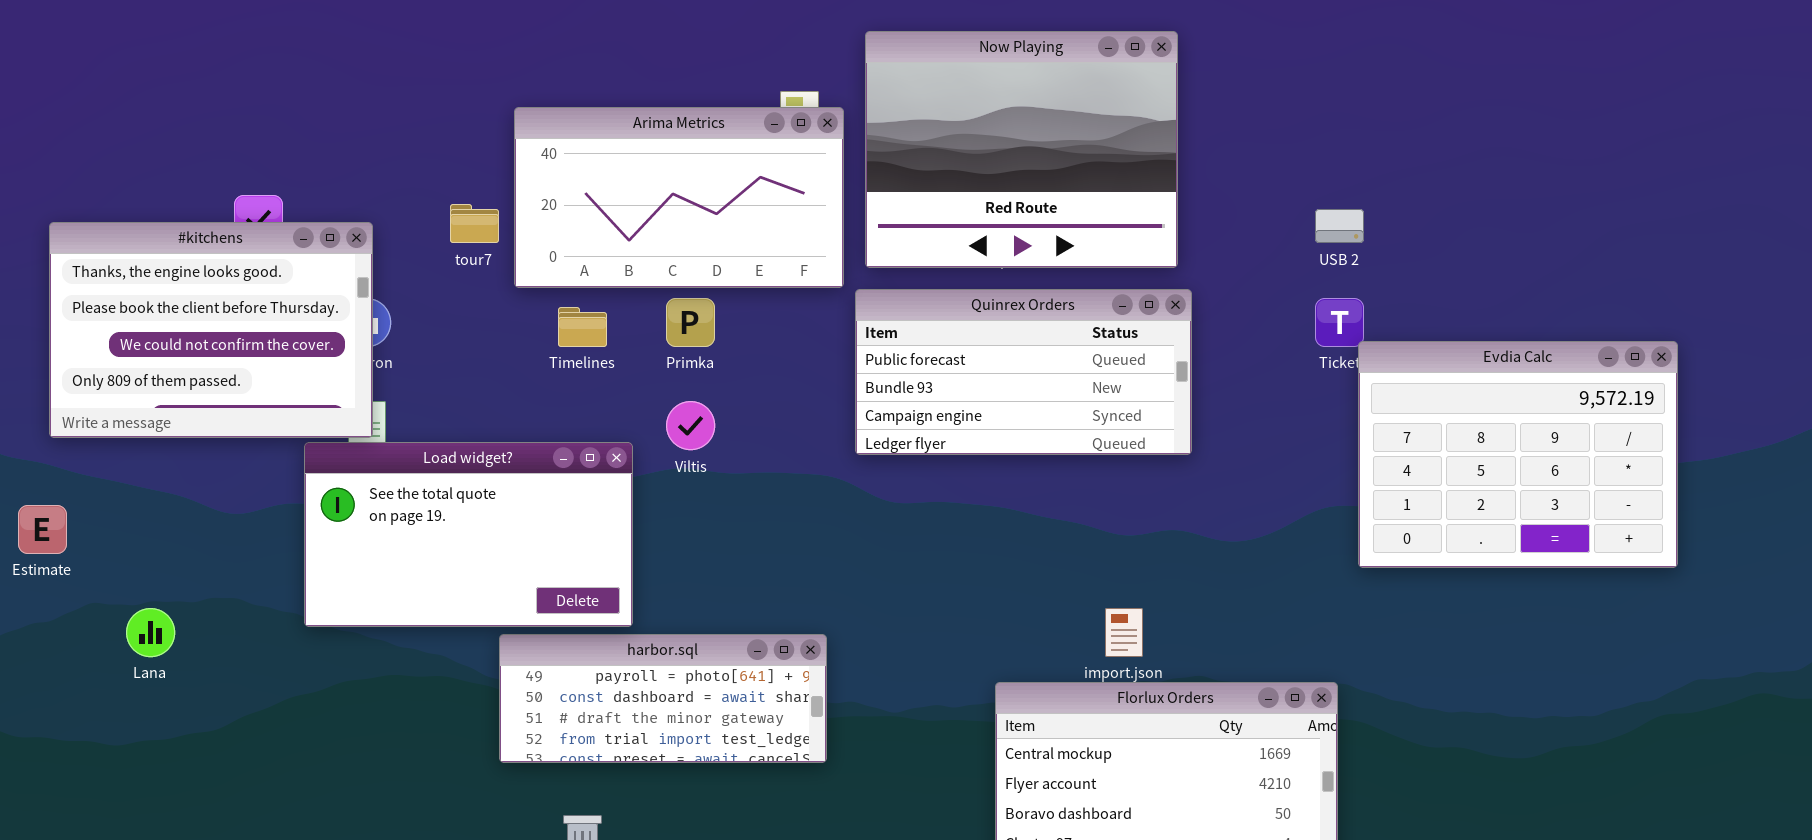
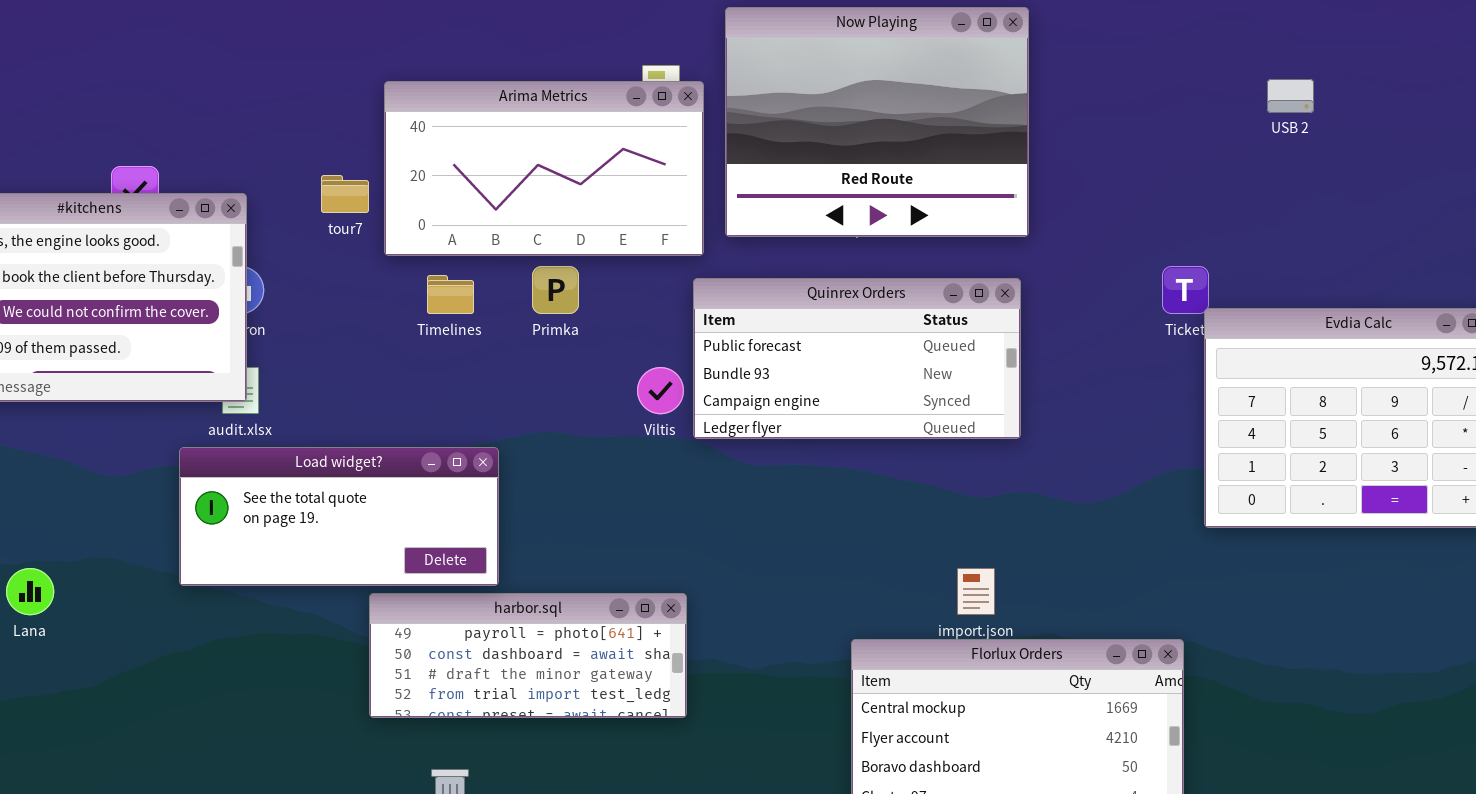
USB 2: [1315,209,1364,243] -> [1267,79,1314,113], moved
Quinrex Orders: [855,289,1192,455] -> [693,278,1021,439], moved
Viltis: [666,401,715,450] -> [637,367,684,414], moved
Load widget?: [304,442,633,627] -> [179,447,499,586], resized

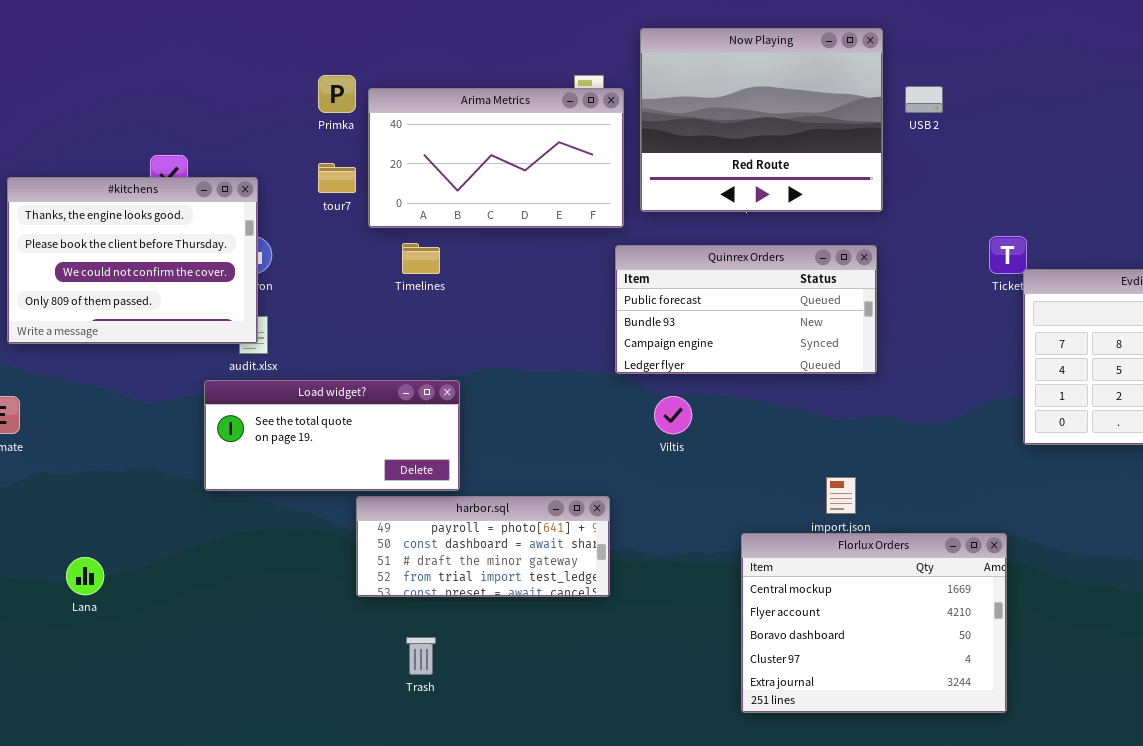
USB 2: [1267,79,1314,113] -> [905,86,943,113], moved
Primka: [532,266,579,314] -> [318,75,356,113], moved
Viltis: [637,367,684,414] -> [654,396,692,434], moved
Lana: [6,568,54,615] -> [66,557,104,595], moved

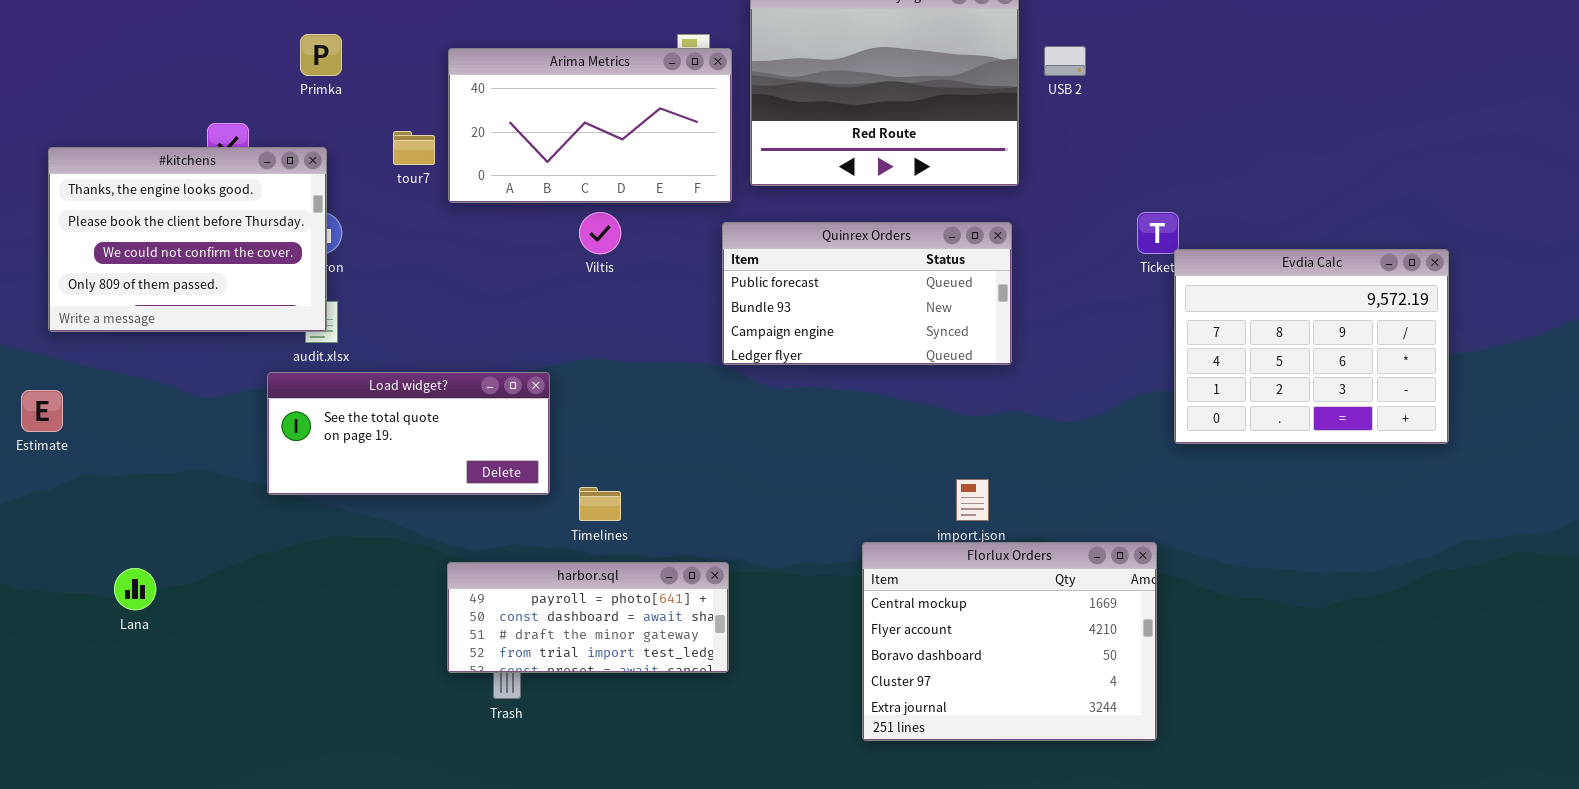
Primka: [318,75,356,113] -> [300,34,342,76], moved
Timelines: [402,243,440,274] -> [579,487,621,521], moved
Viltis: [654,396,692,434] -> [579,212,621,254], moved
harbor.sql: [356,496,610,597] -> [447,562,729,673], moved

